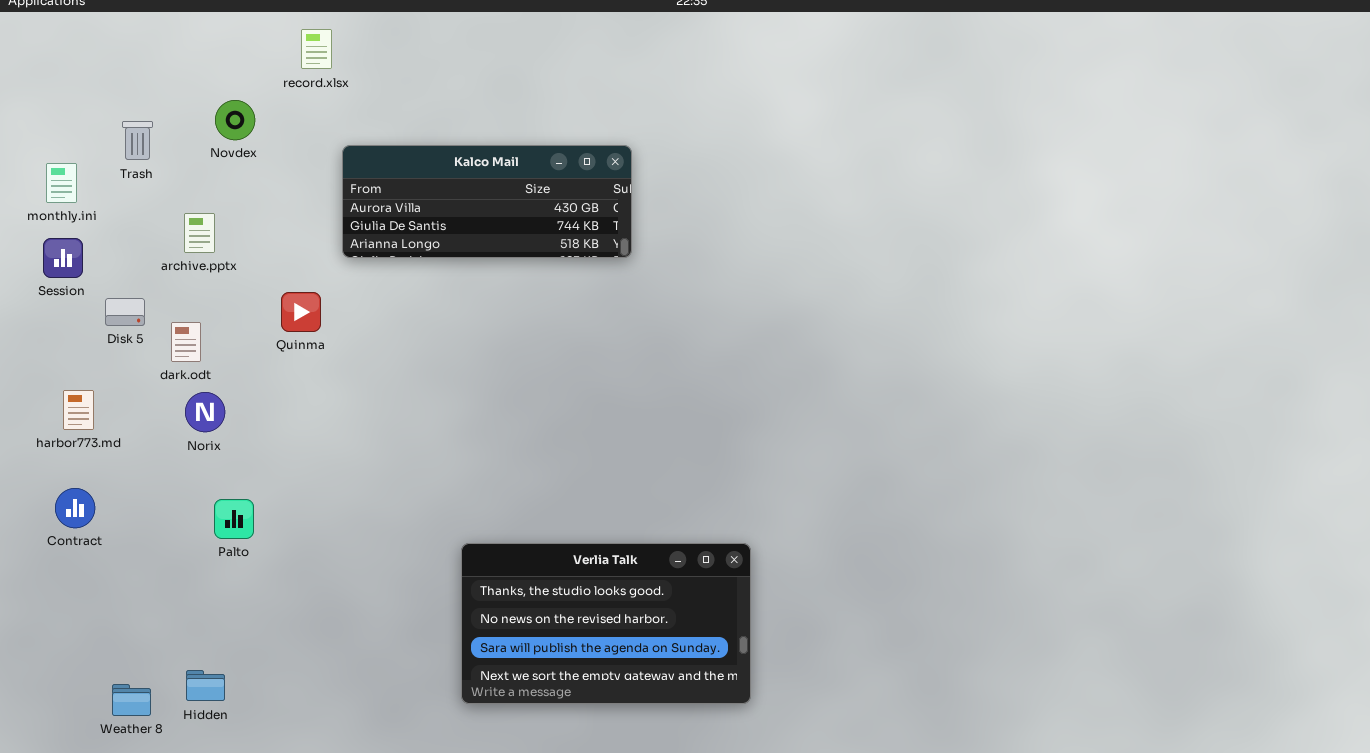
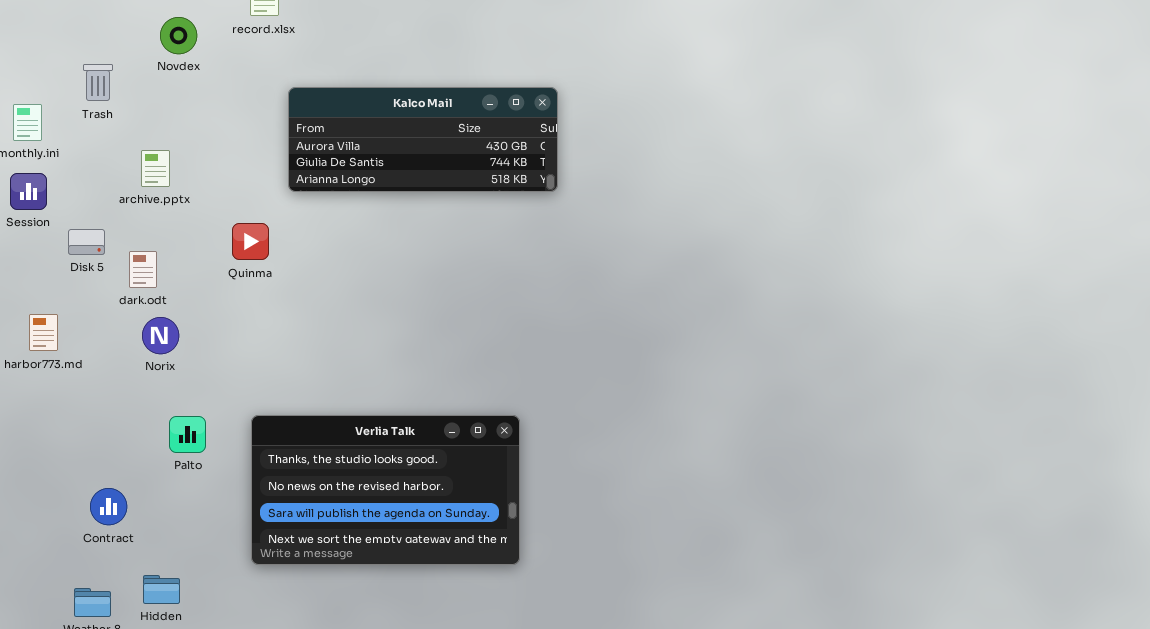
Novdex: [215,100,255,140] -> [160,17,197,54], moved
Contract: [55,488,95,528] -> [90,488,127,525], moved
Verlia Talk: [461,543,751,704] -> [251,415,520,565], moved

